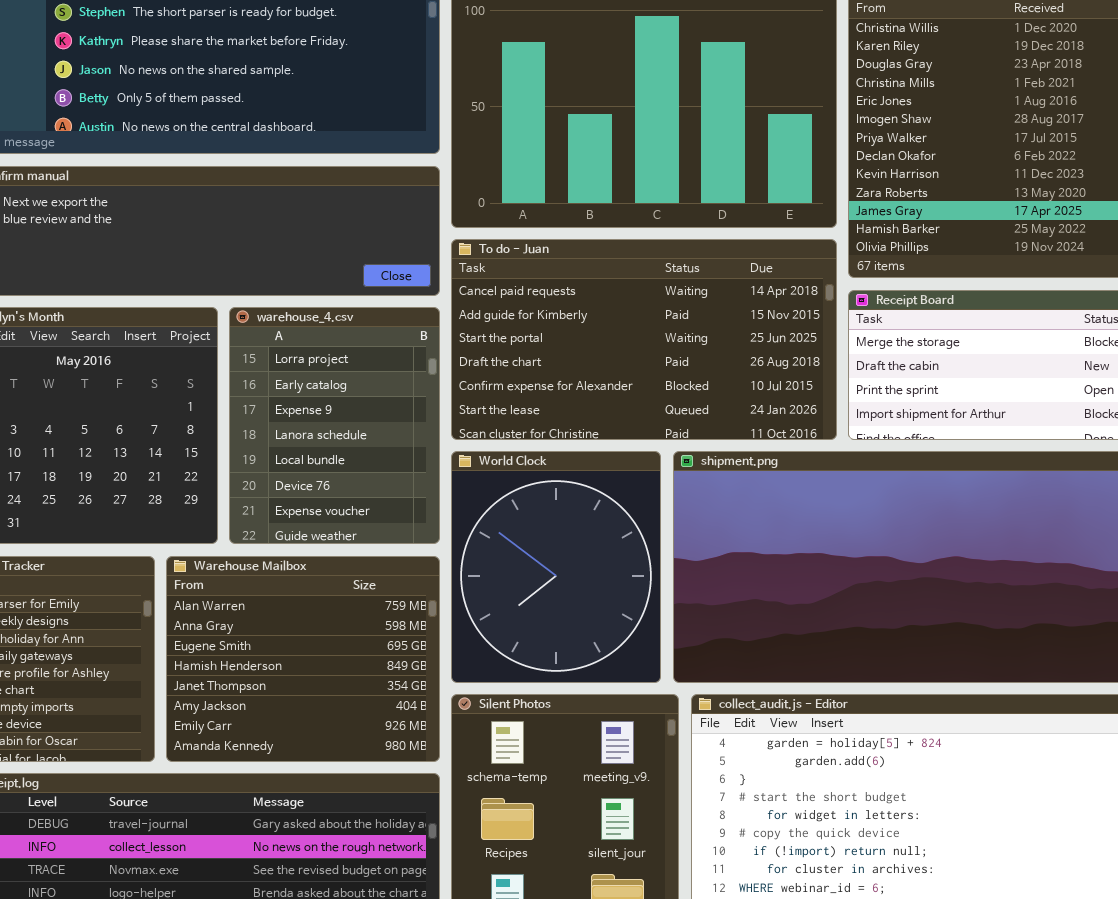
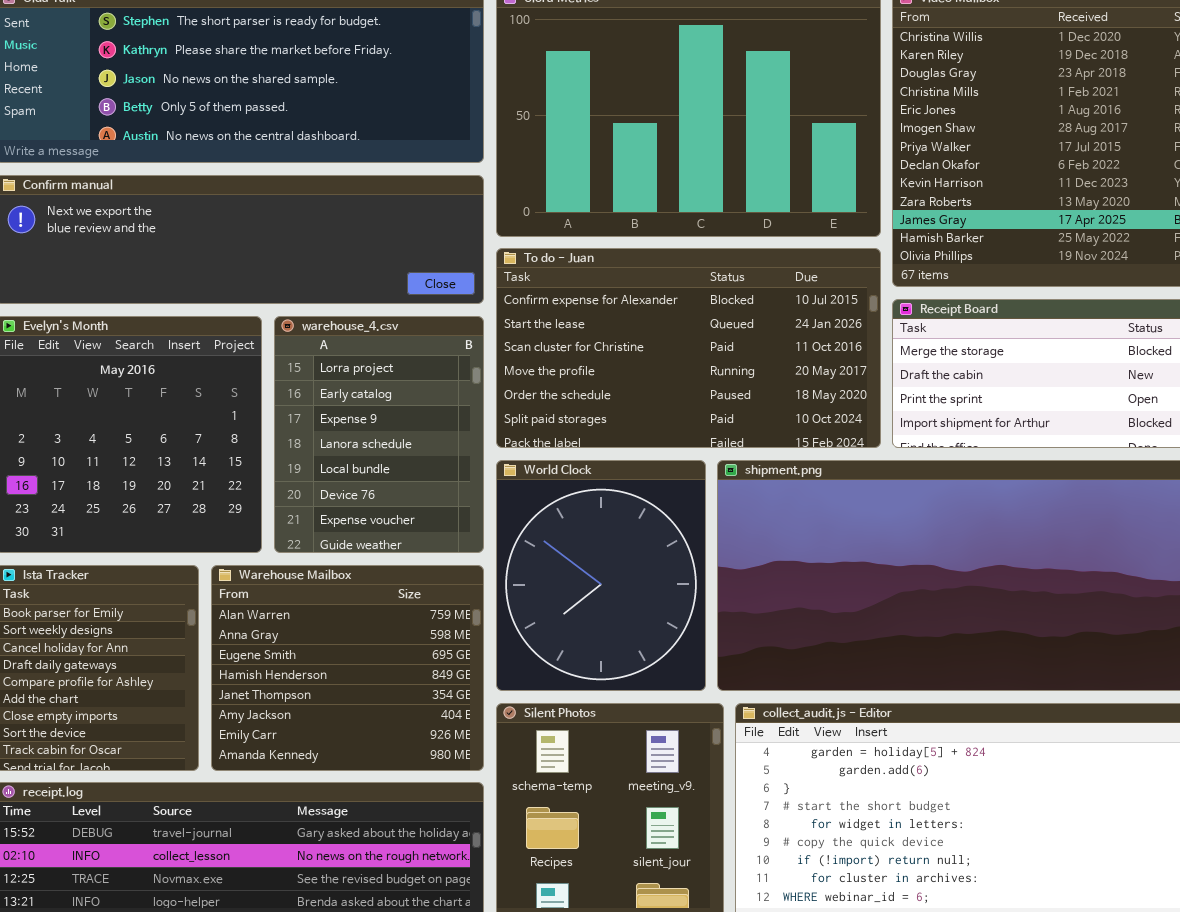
To do - Juan: [451,239,837,440] -> [496,248,881,448], scrolled down 4 rows

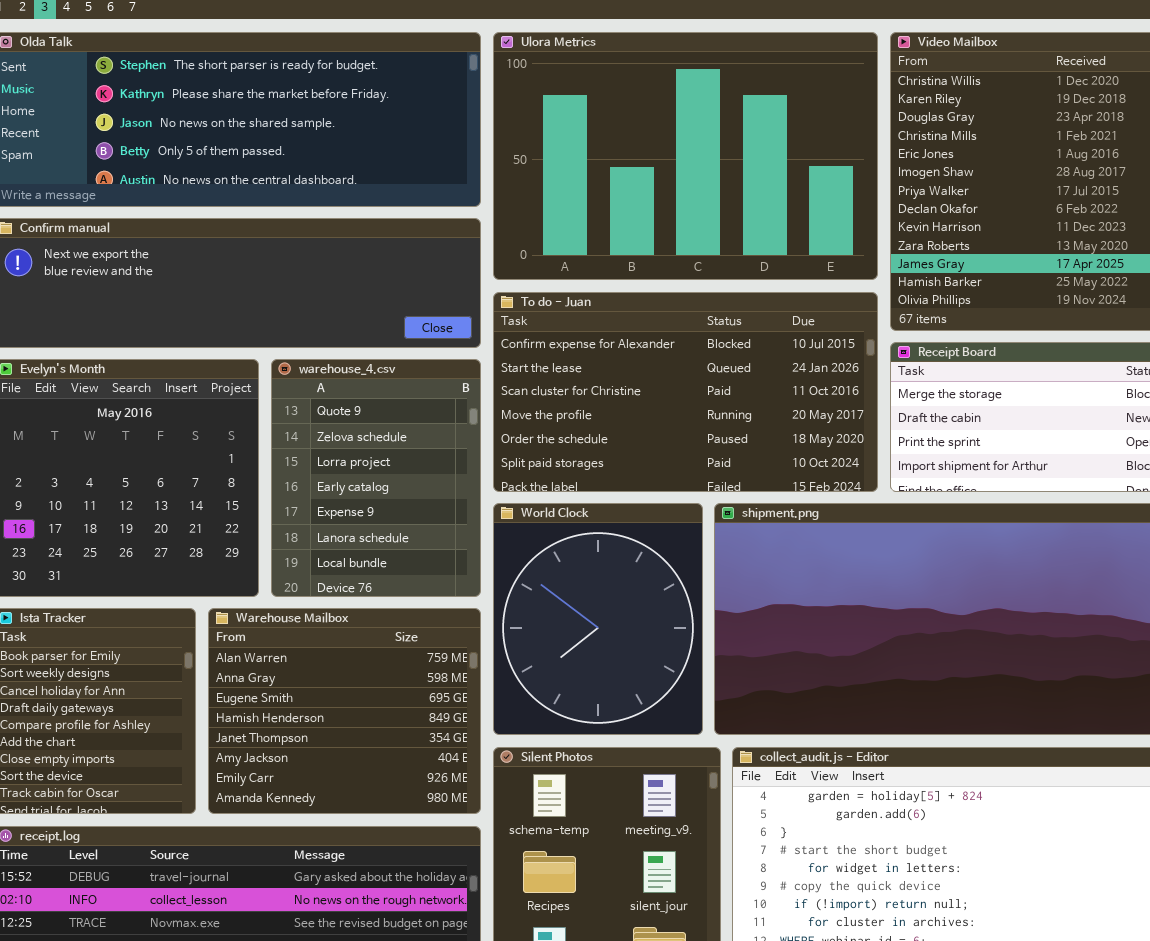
warehouse_4.csv: [274,316,484,553] -> [271,359,481,597], scrolled up 2 rows

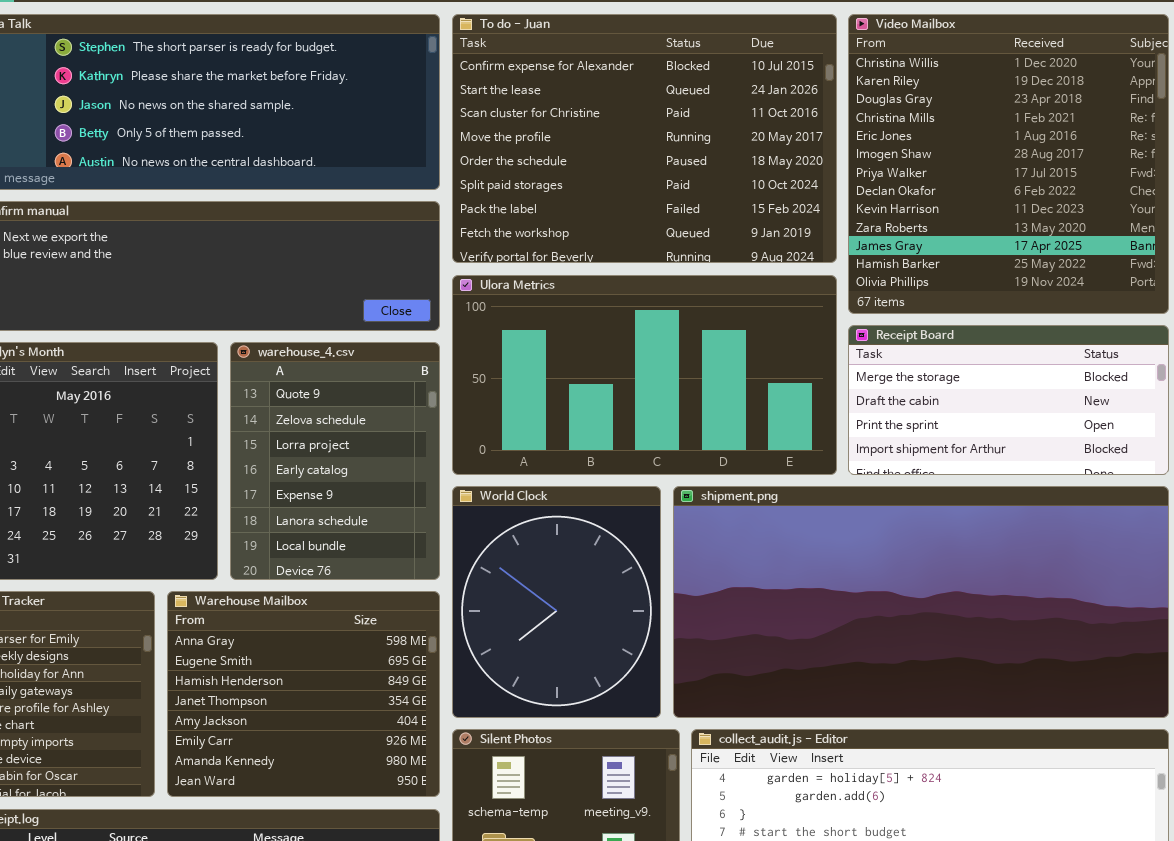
Ulora Metrics: [493,32,878,280] -> [452,275,837,475], moved, resized
To do - Juan: [493,292,878,492] -> [452,14,837,263], moved, resized
Warehouse Mailbox: [208,608,481,814] -> [167,591,440,797], scrolled down 1 row

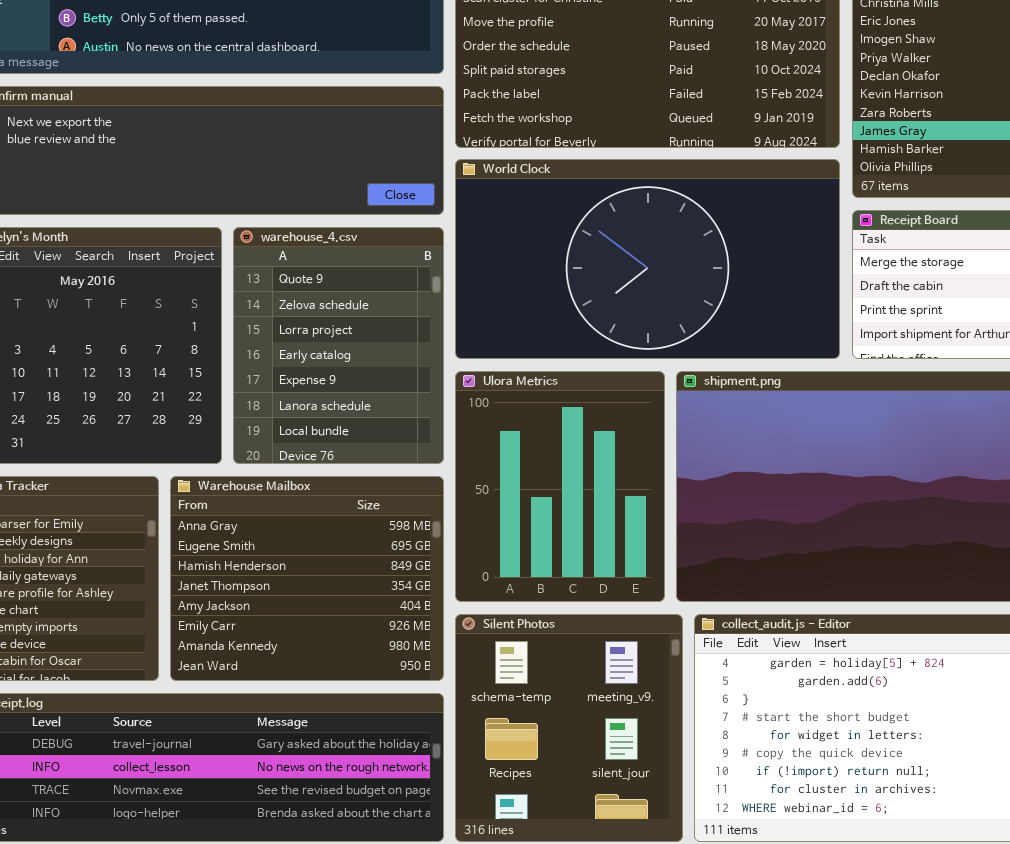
Ulora Metrics: [452,275,837,475] -> [455,371,665,602], moved, resized
World Clock: [452,486,661,718] -> [455,159,840,359], moved, resized

